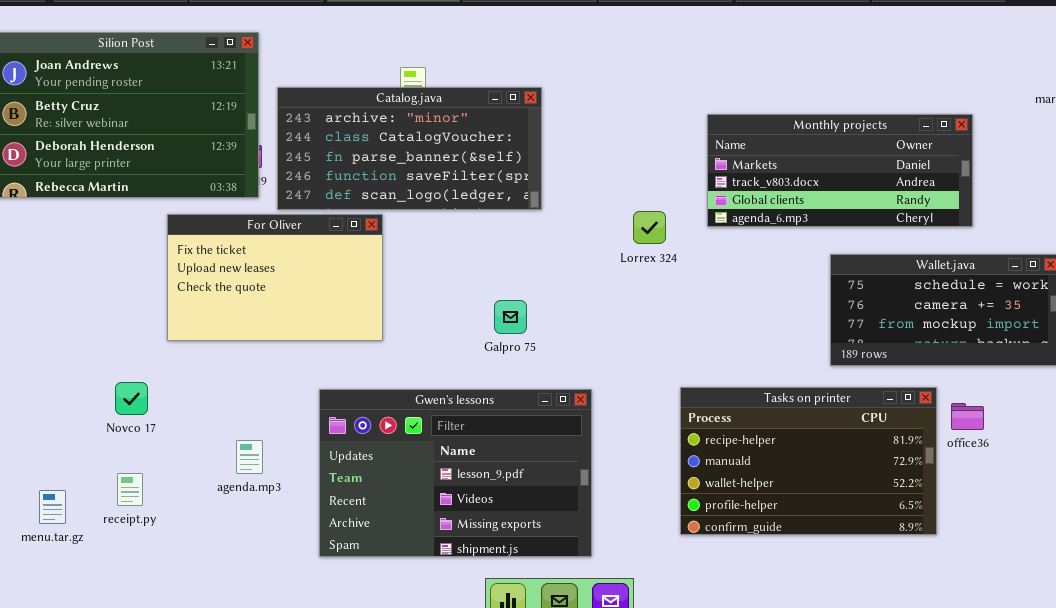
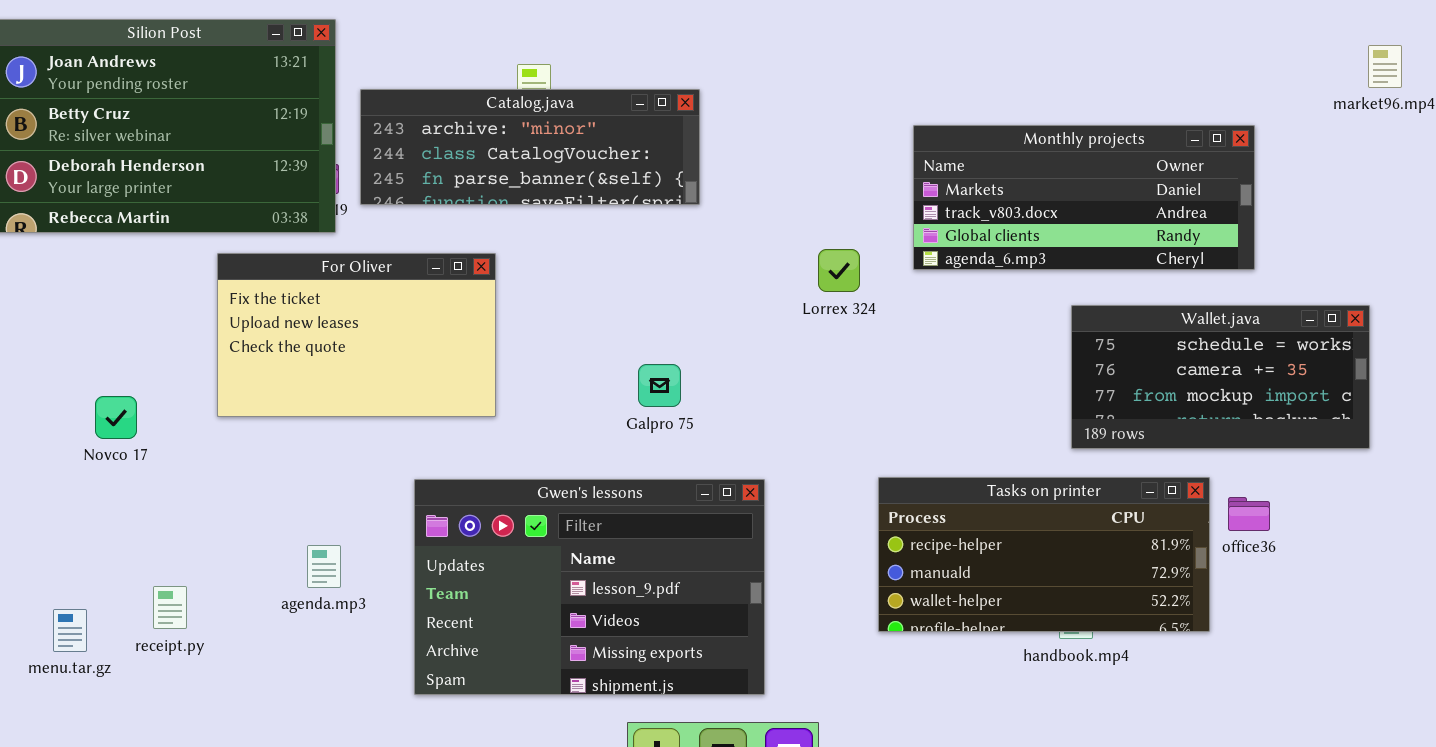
Catalog.java: [277,87,542,210] -> [360,89,700,205], resized
Novco 17: [115,382,148,415] -> [95,396,137,439], moved
Tasks on printer: [680,387,937,535] -> [878,477,1210,632], resized

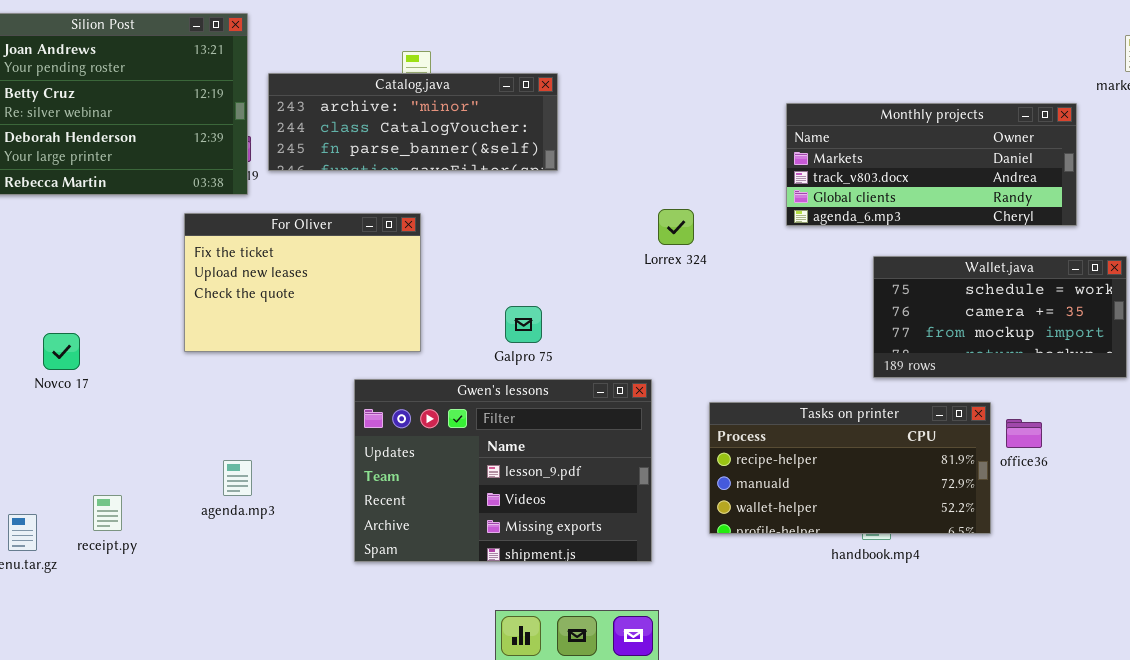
Monthly projects: [913,125,1255,270] -> [786,103,1077,226], moved
For Oliver: [217,253,496,417] -> [184,213,421,352], moved
Gwen's lessons: [414,479,765,695] -> [354,379,652,562], moved

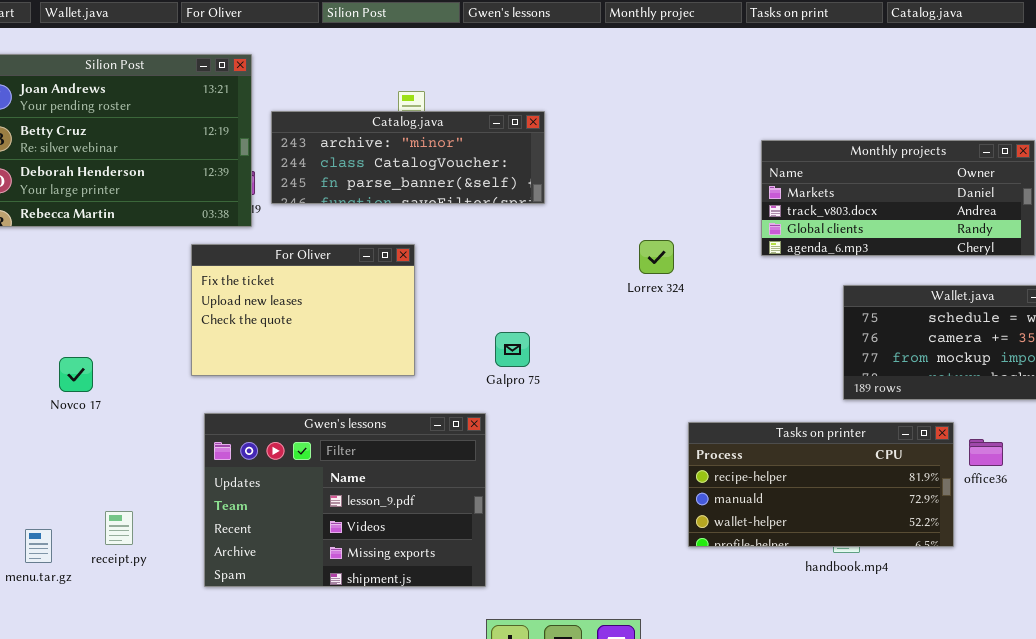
Gwen's lessons: [354,379,652,562] -> [204,413,486,587], moved

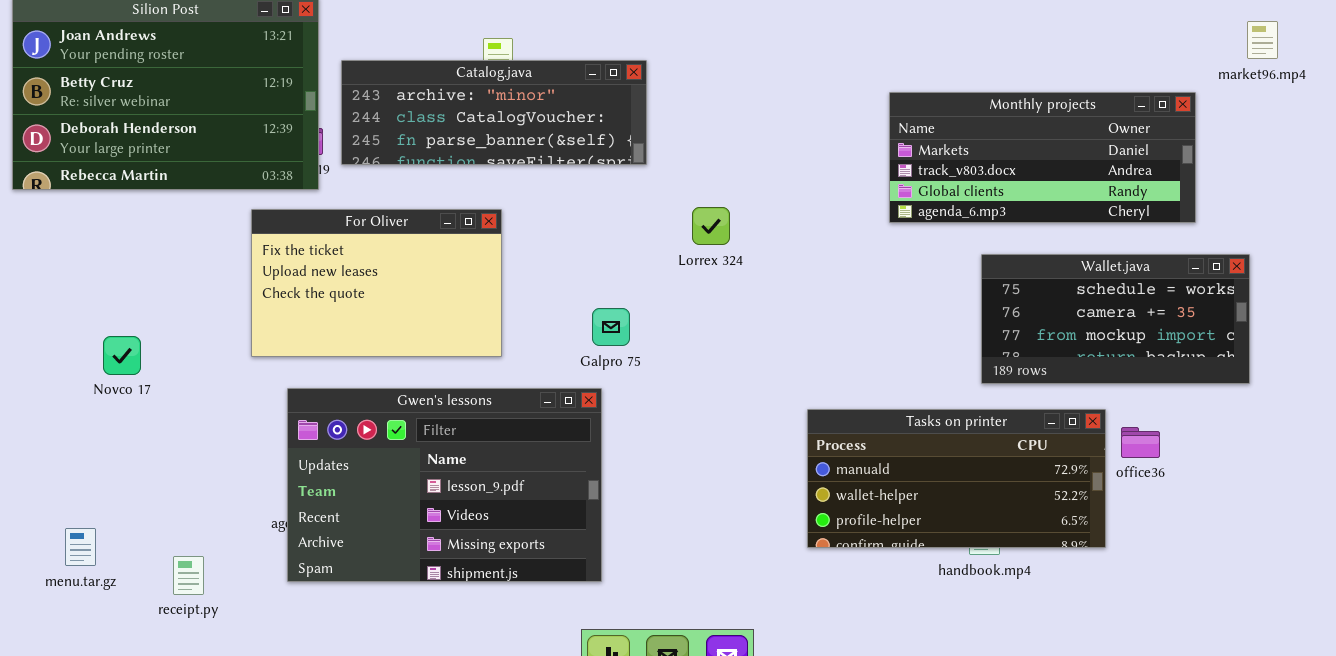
Lorrex 324: [639,240,674,274] -> [692,207,730,245], moved
Gwen's lessons: [204,413,486,587] -> [287,388,602,582], moved
Tasks on printer: [688,422,954,547] -> [807,409,1106,548], scrolled down 1 row
receipt.py: [105,511,133,545] -> [173,556,204,595], moved

